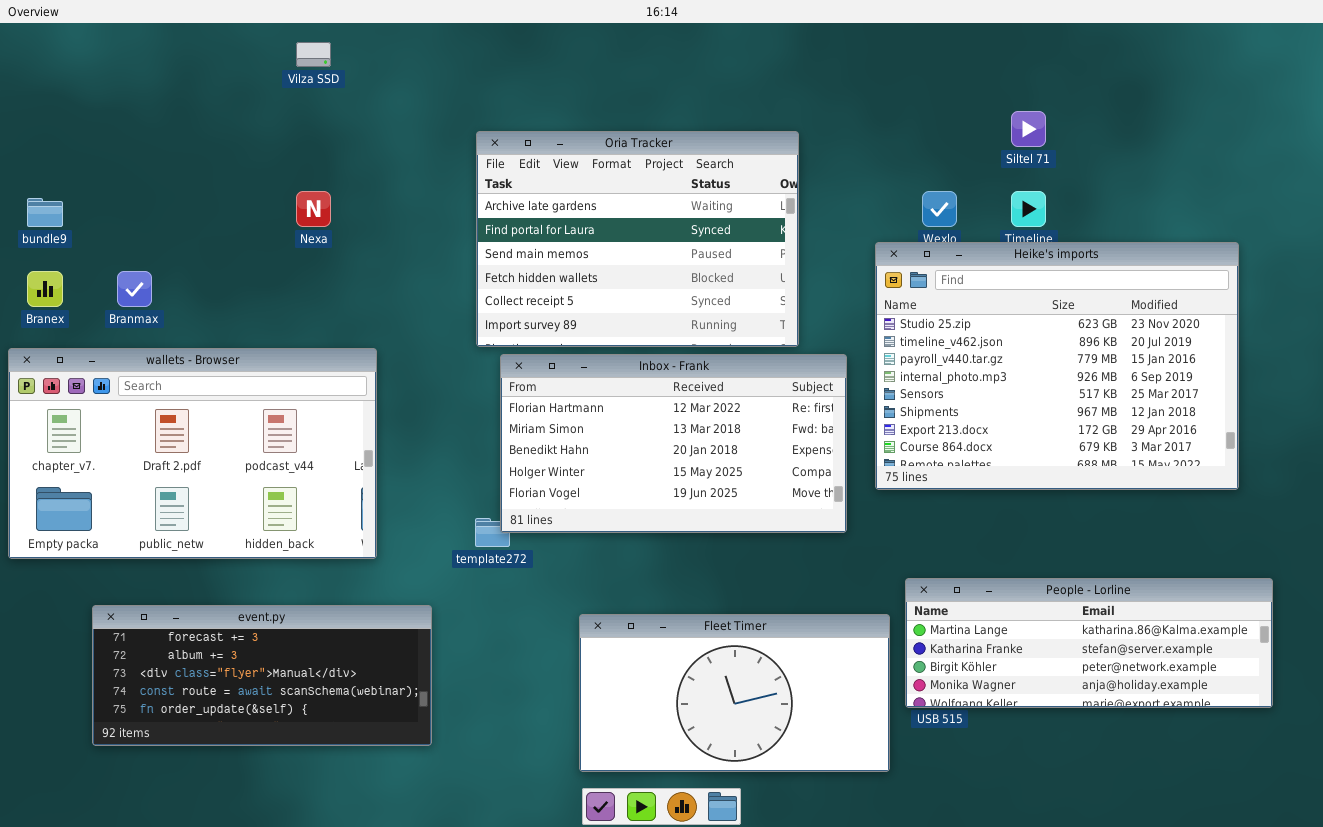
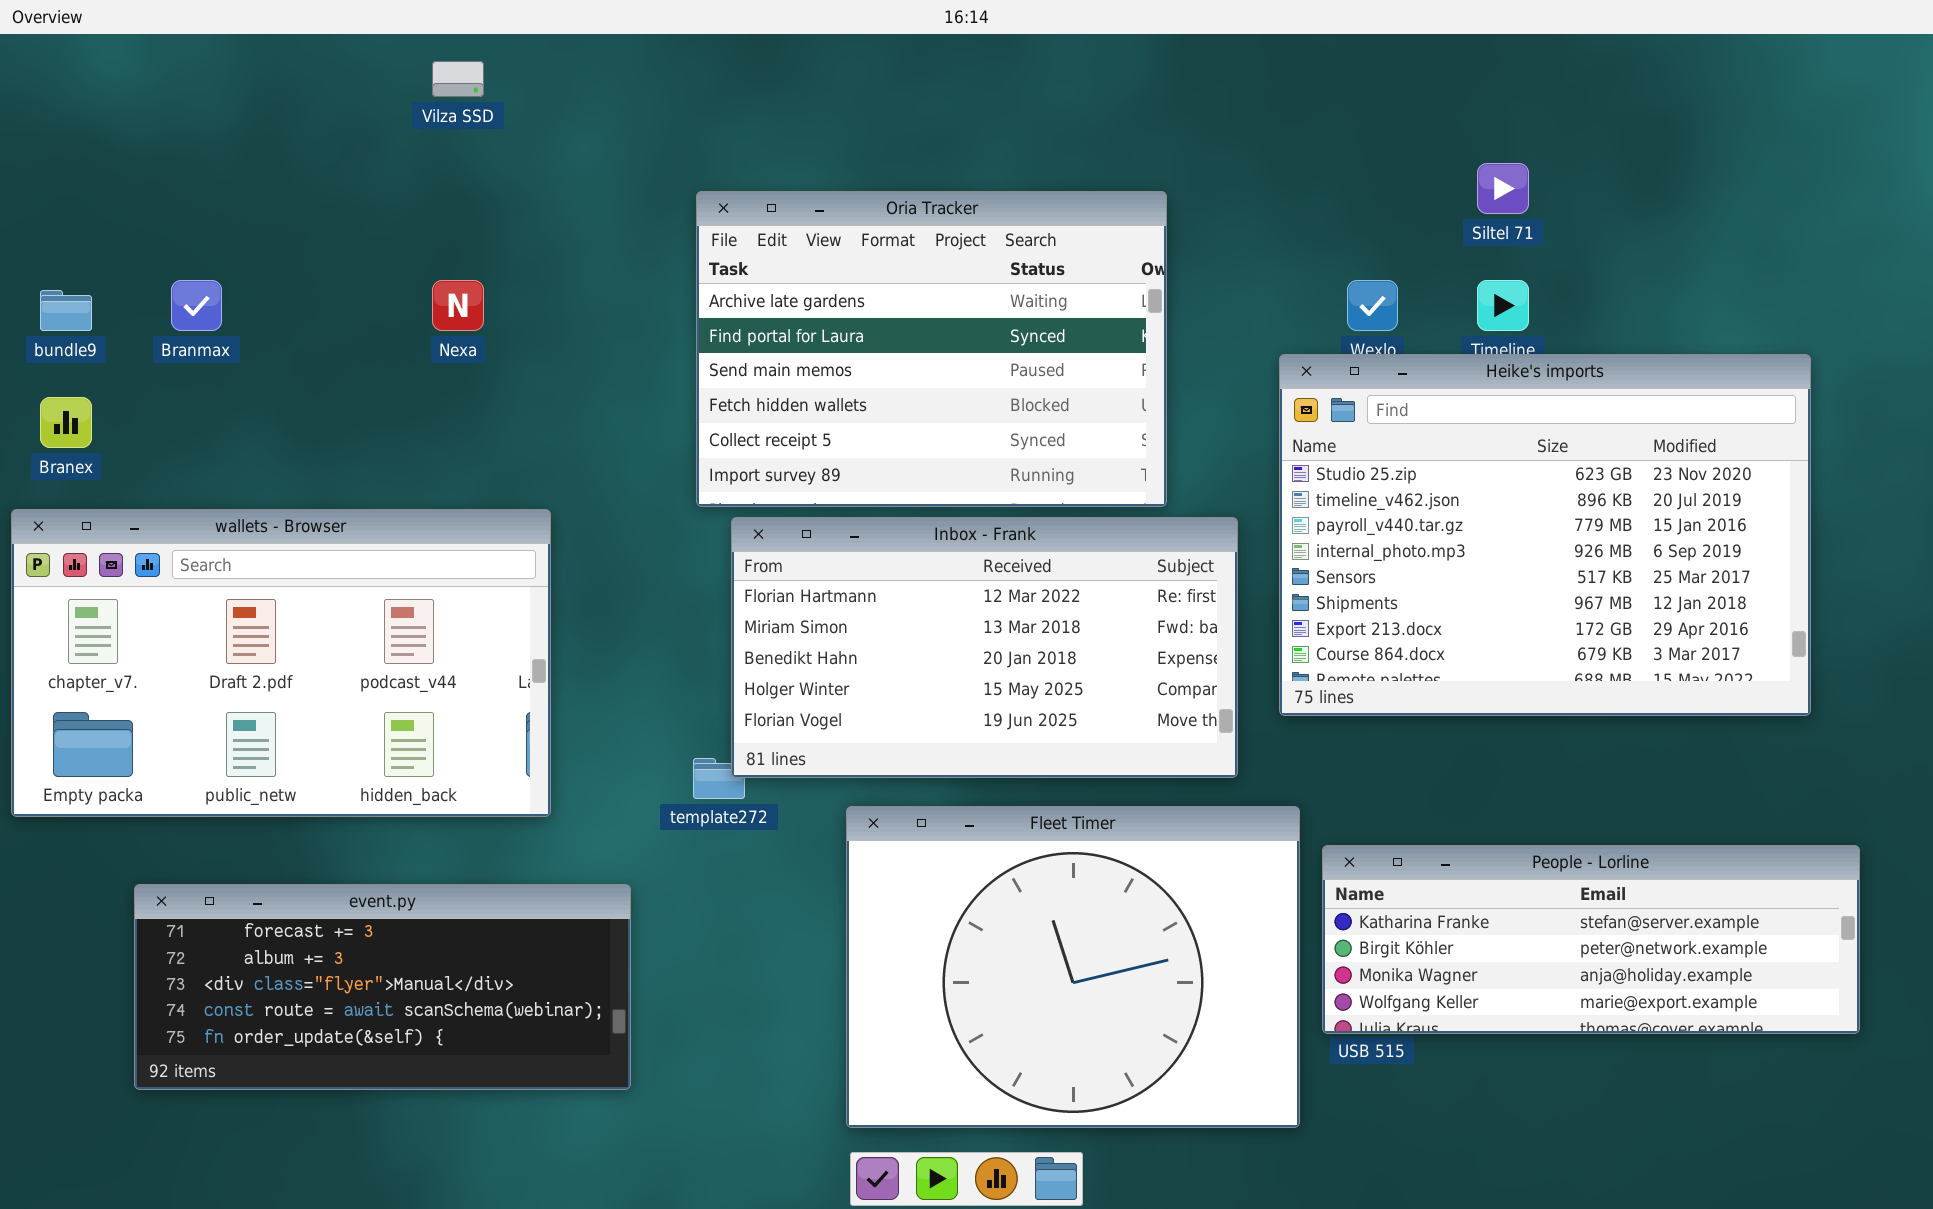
Branmax: [117,271,152,307] -> [171,280,222,331], moved
People - Lorline: [905,578,1273,708] -> [1322,845,1860,1034], scrolled down 1 row
Fleet Timer: [579,614,890,772] -> [846,806,1300,1128], resized

